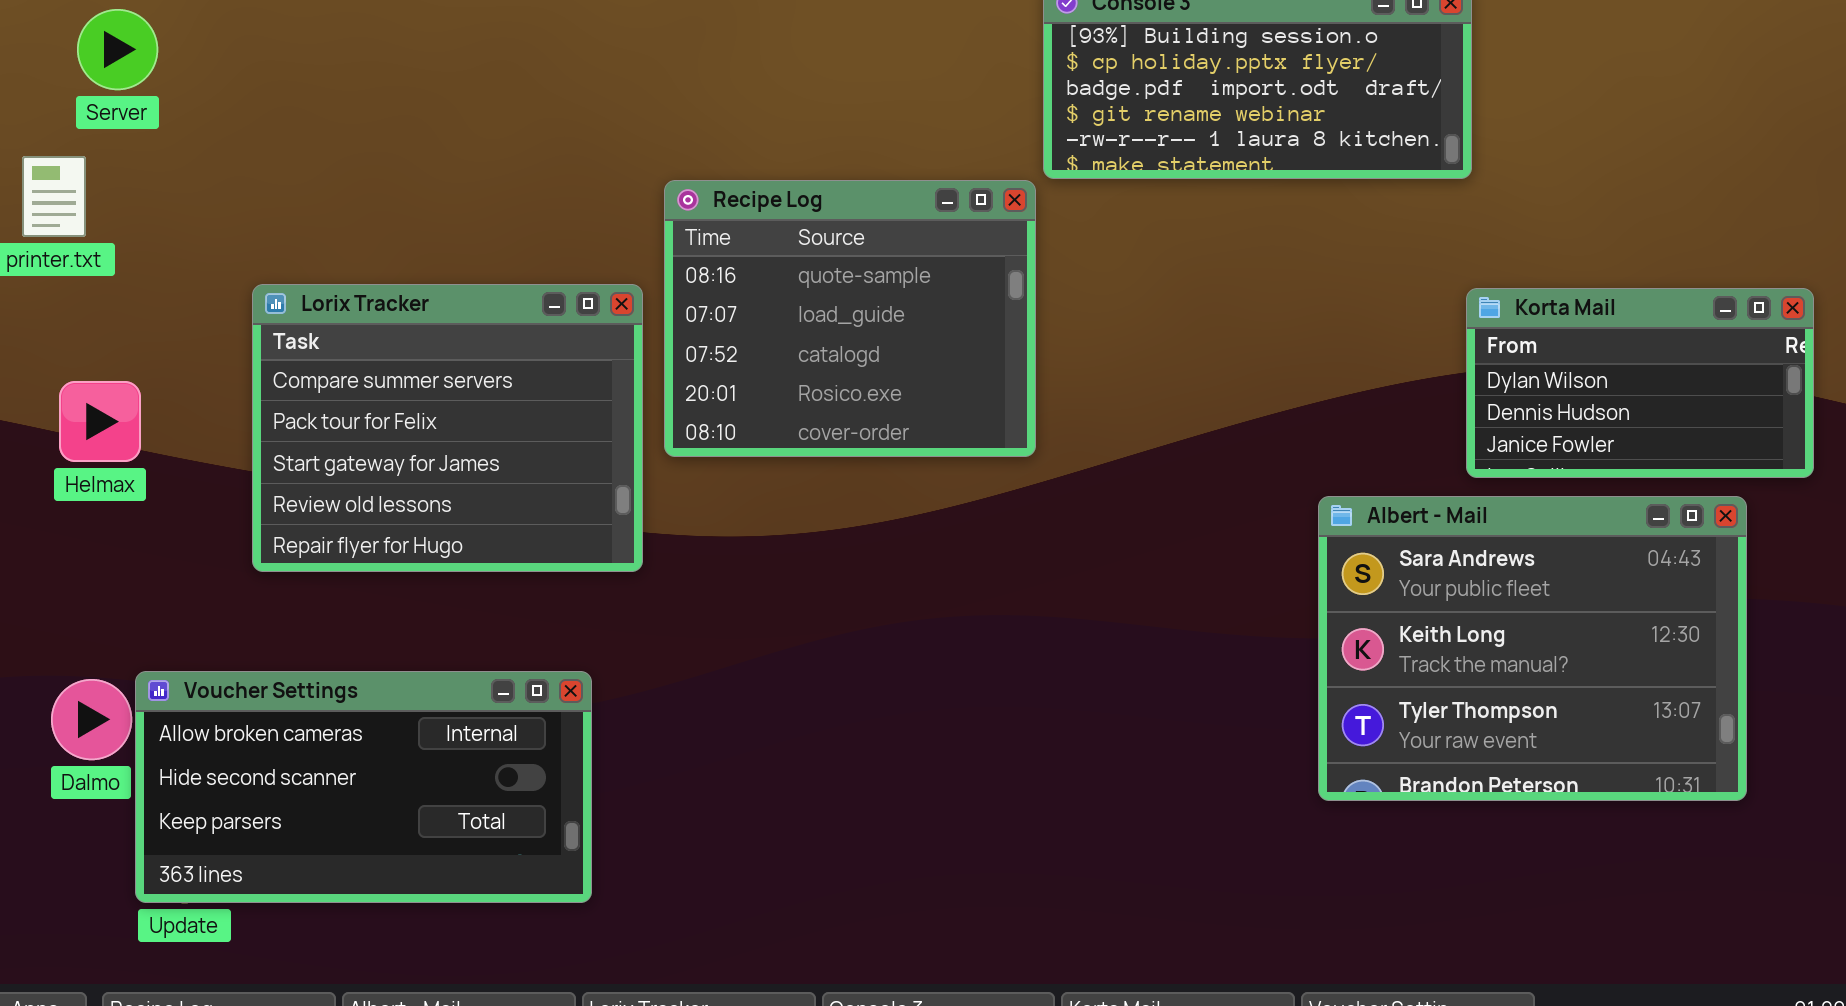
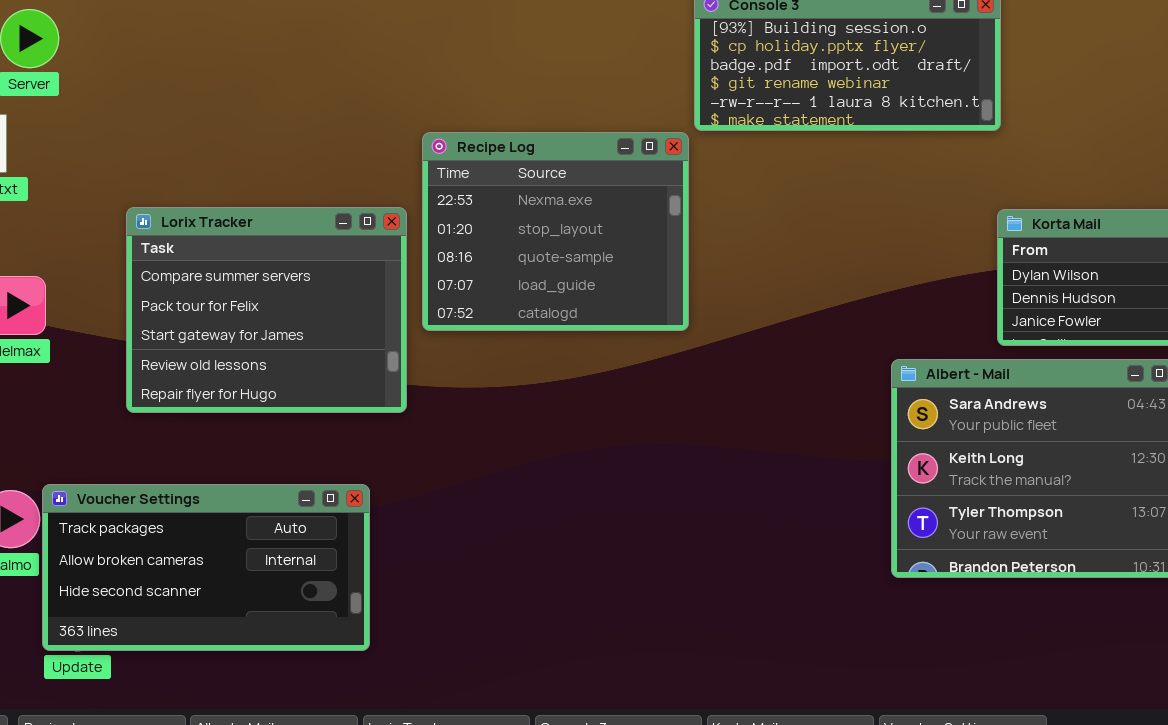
Recipe Log: [664,180,1036,457] -> [422,132,689,331], scrolled up 2 rows
Voucher Settings: [135,671,592,903] -> [42,484,370,651], scrolled up 1 row

